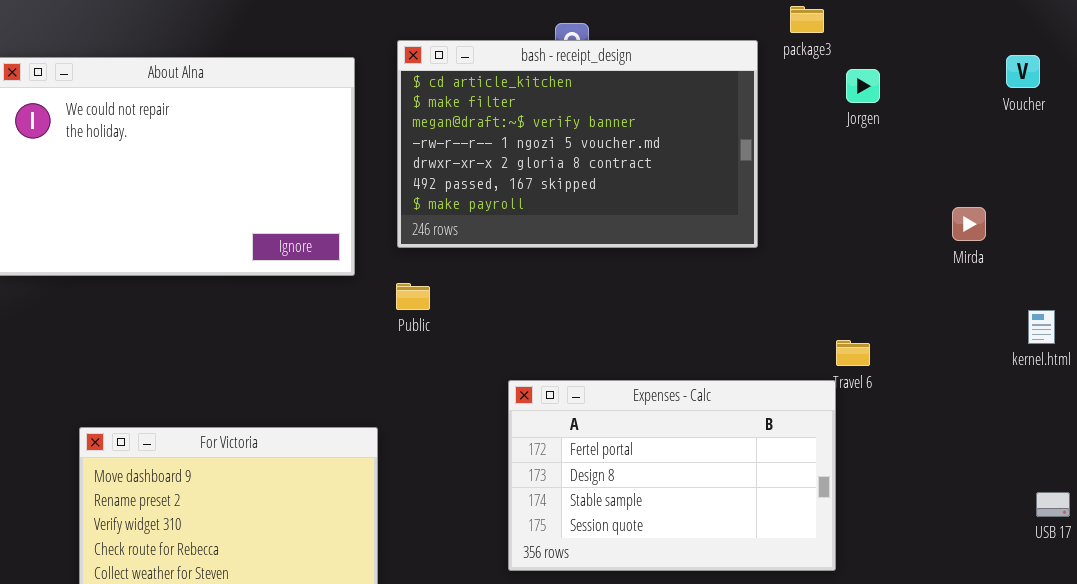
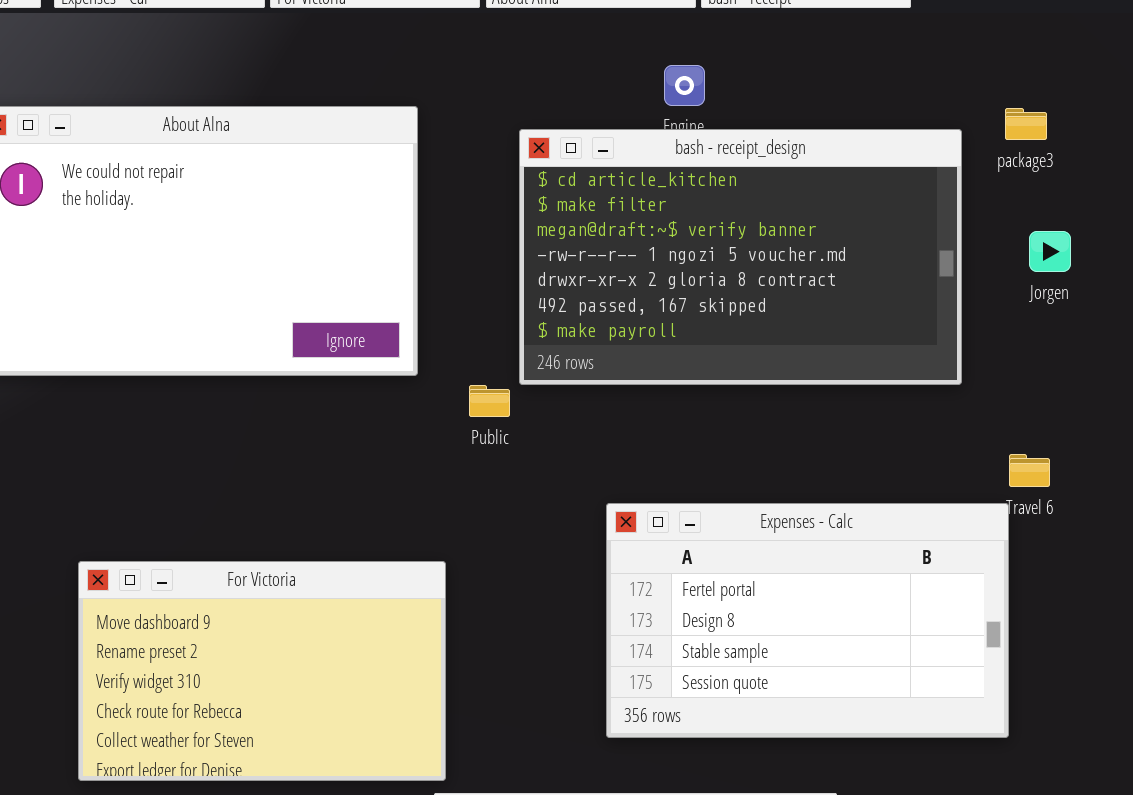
package3: [790,6,824,33] -> [1005,108,1047,140], moved
bash - receipt_design: [397,40,758,248] -> [519,129,962,385], moved
Jorgen: [846,69,880,103] -> [1029,231,1071,272], moved

